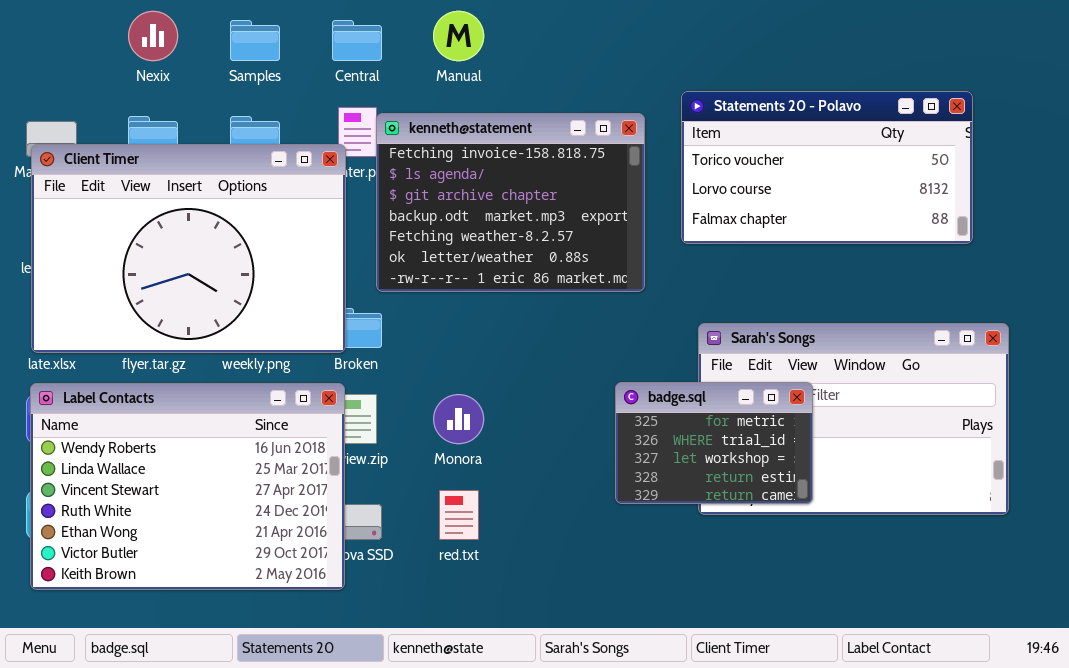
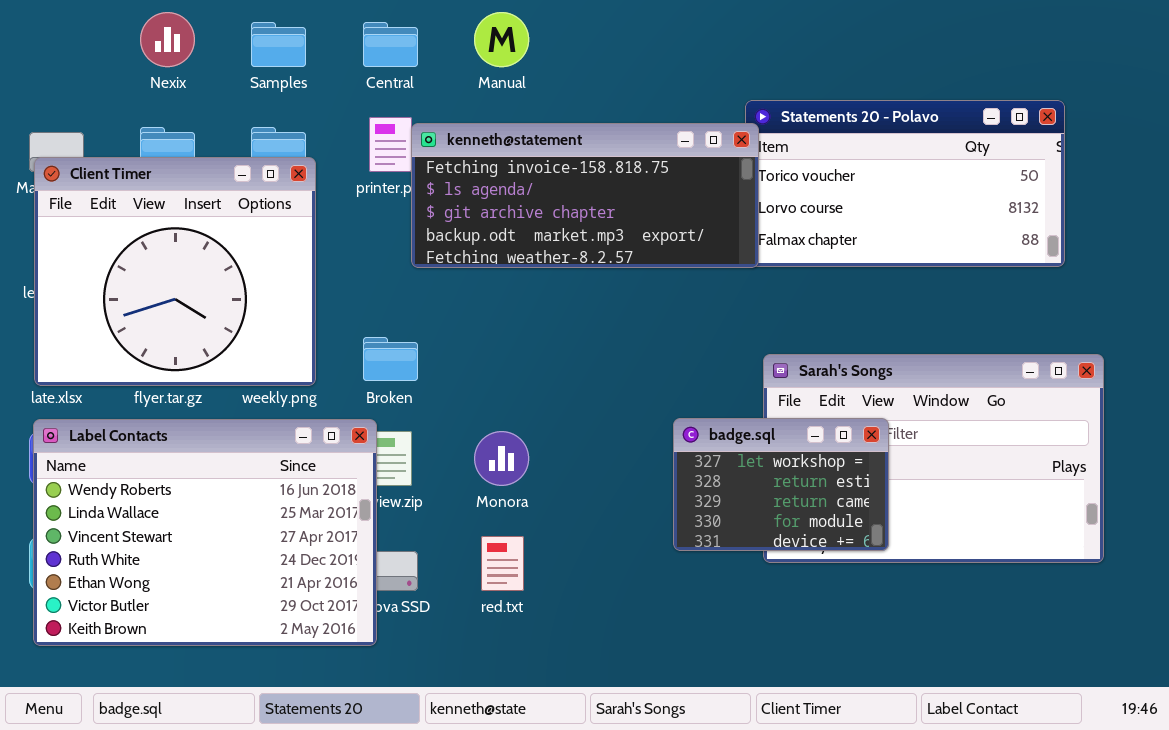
kenneth@statement: [376,113,645,292] -> [411,123,759,268], resized
Client Timer: [31,144,346,353] -> [34,157,316,386], resized
badge.sql: [615,382,813,504] -> [673,418,889,551], scrolled down 2 rows

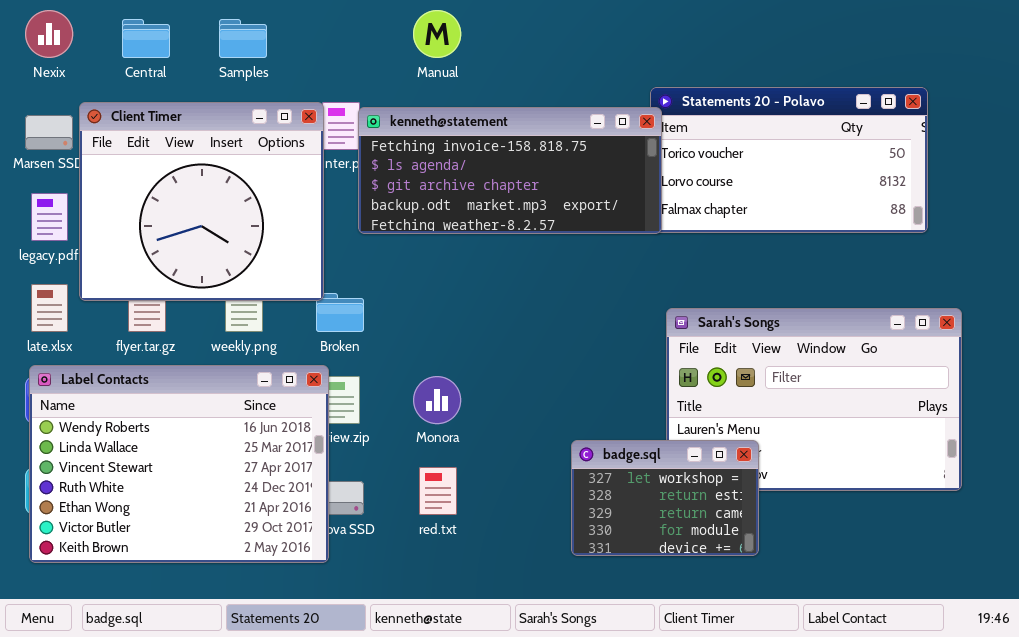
Nexix: [140,12,195,67] -> [25,10,73,58], moved
Central: [363,22,418,67] -> [122,19,170,58], moved
Client Timer: [34,157,316,386] -> [79,102,324,301], moved
badge.sql: [673,418,889,551] -> [571,440,759,556], moved

